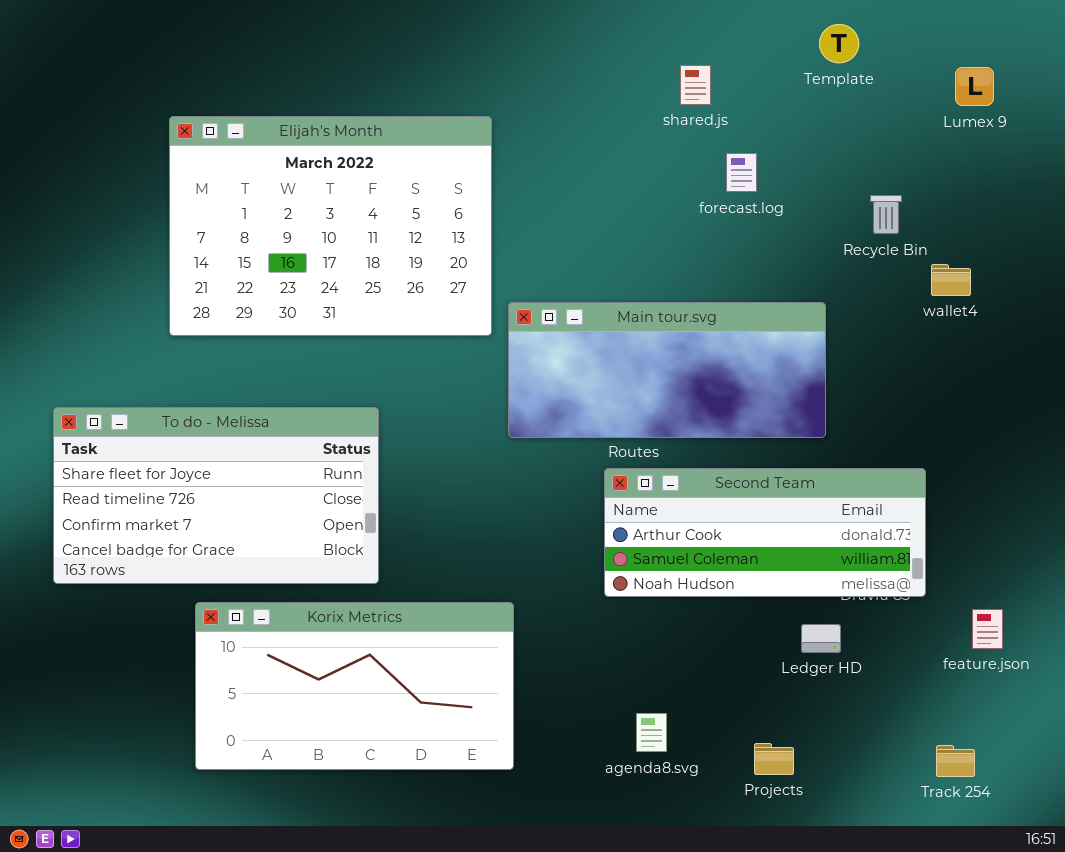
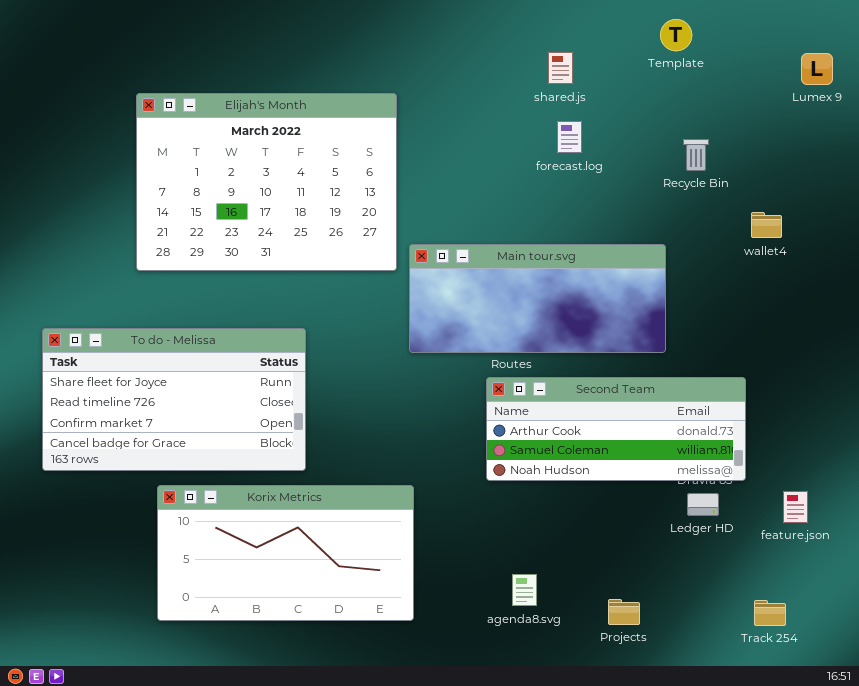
Lumex 9: [955,67,994,106] -> [801,53,833,85], moved
forecast.log: [726,153,757,192] -> [557,121,582,153], moved
Recycle Bin: [870,195,902,234] -> [683,139,709,171], moved
Ledger HD: [801,624,841,653] -> [687,493,719,516], moved

